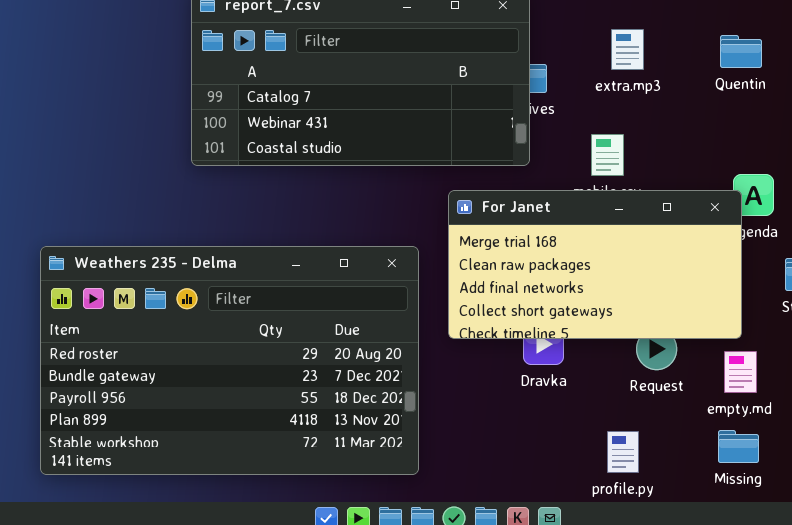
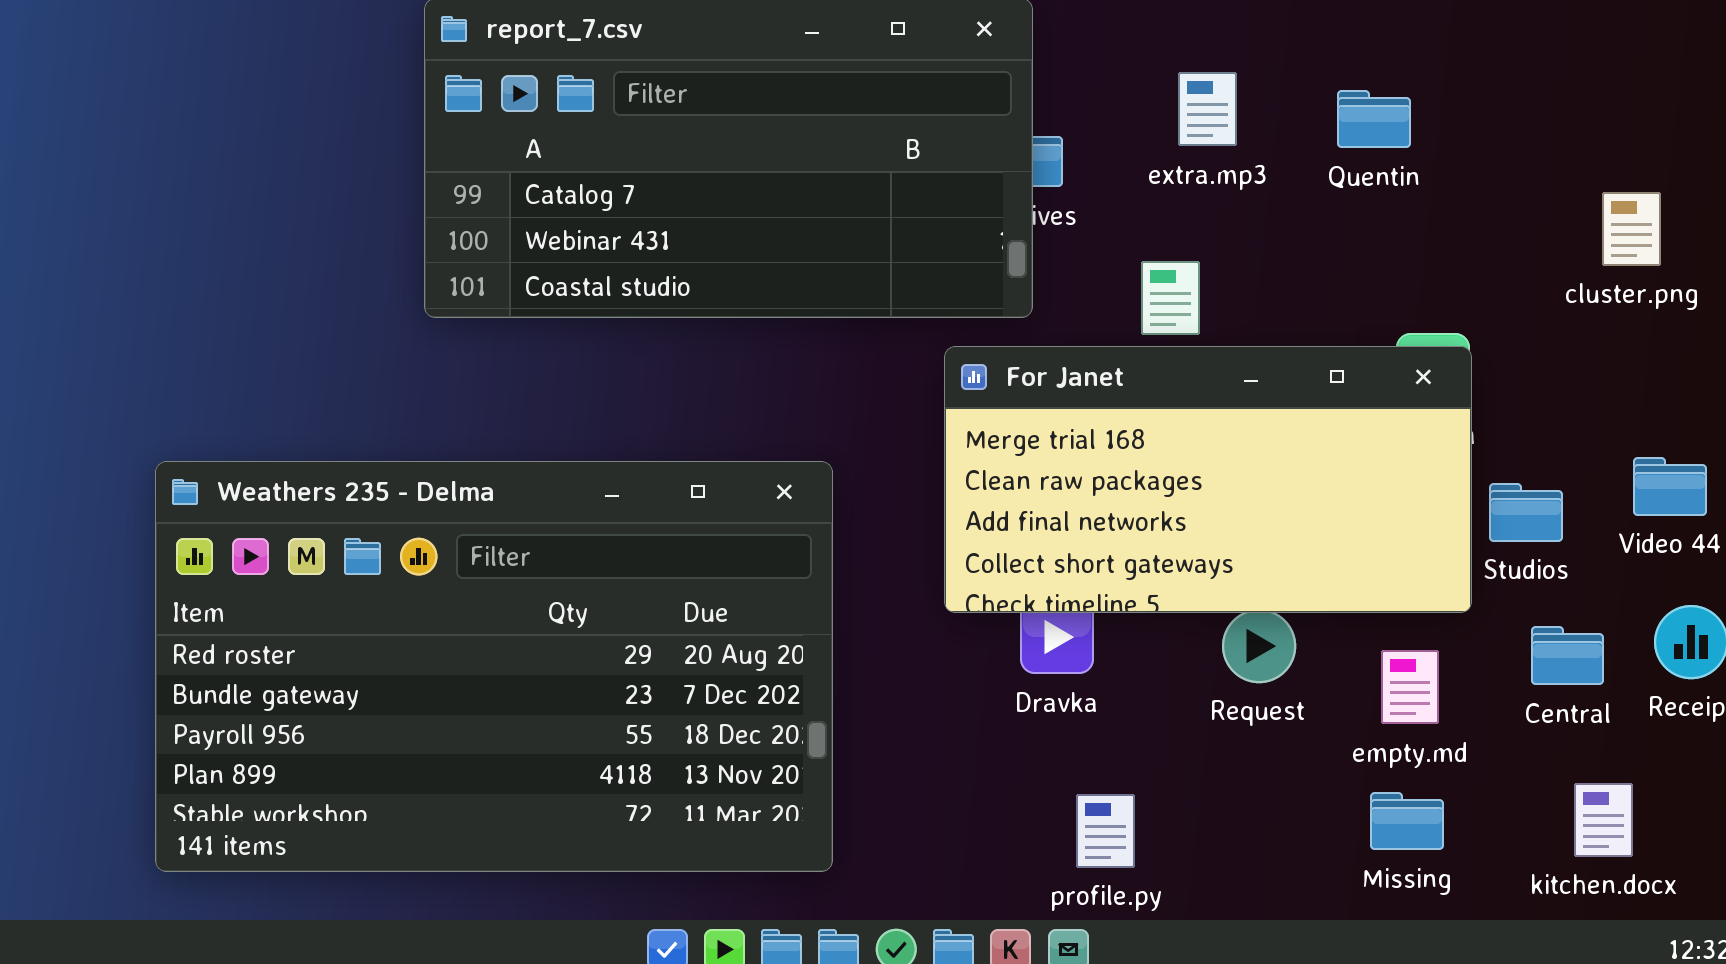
Quentin: [720,35,762,68] -> [1337,90,1411,148], moved
For Janet: [448,190,742,339] -> [944,346,1472,613], moved
profile.py: [607,431,639,473] -> [1076,794,1135,868], moved

